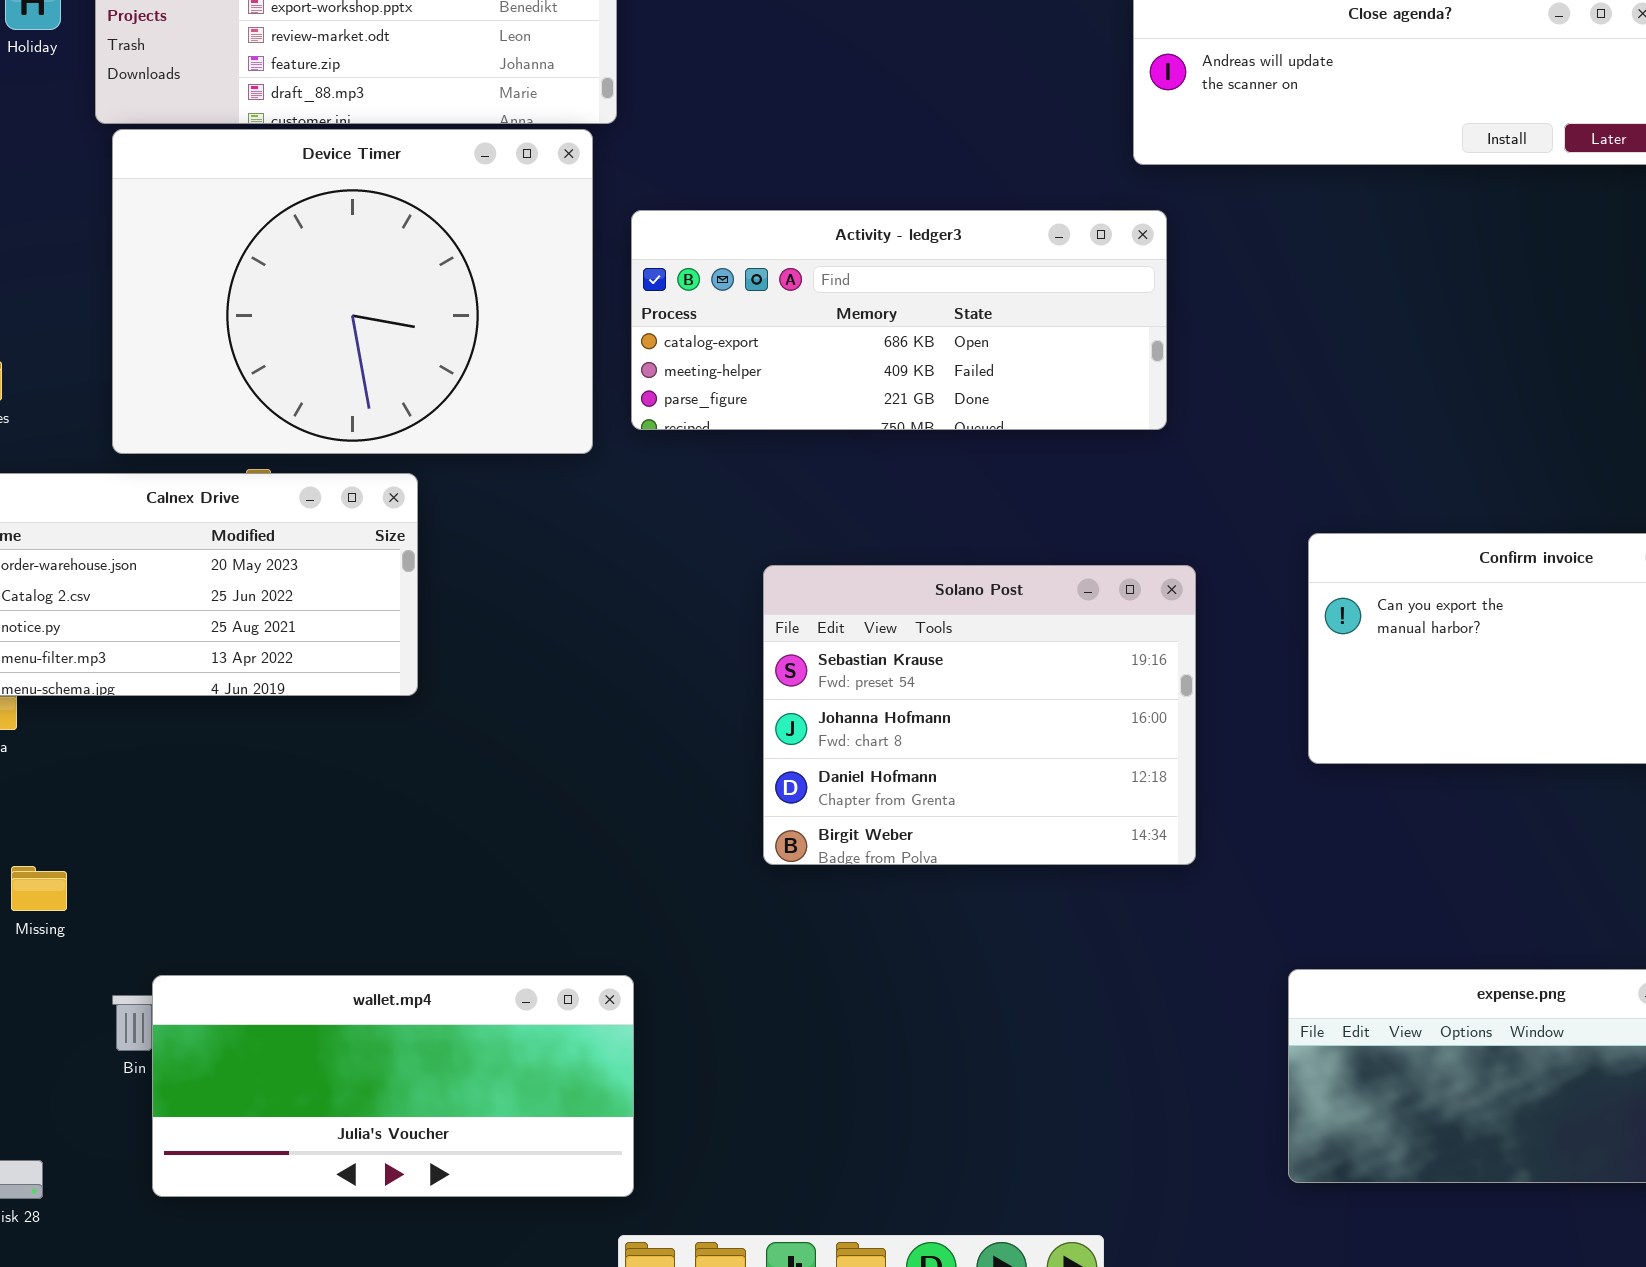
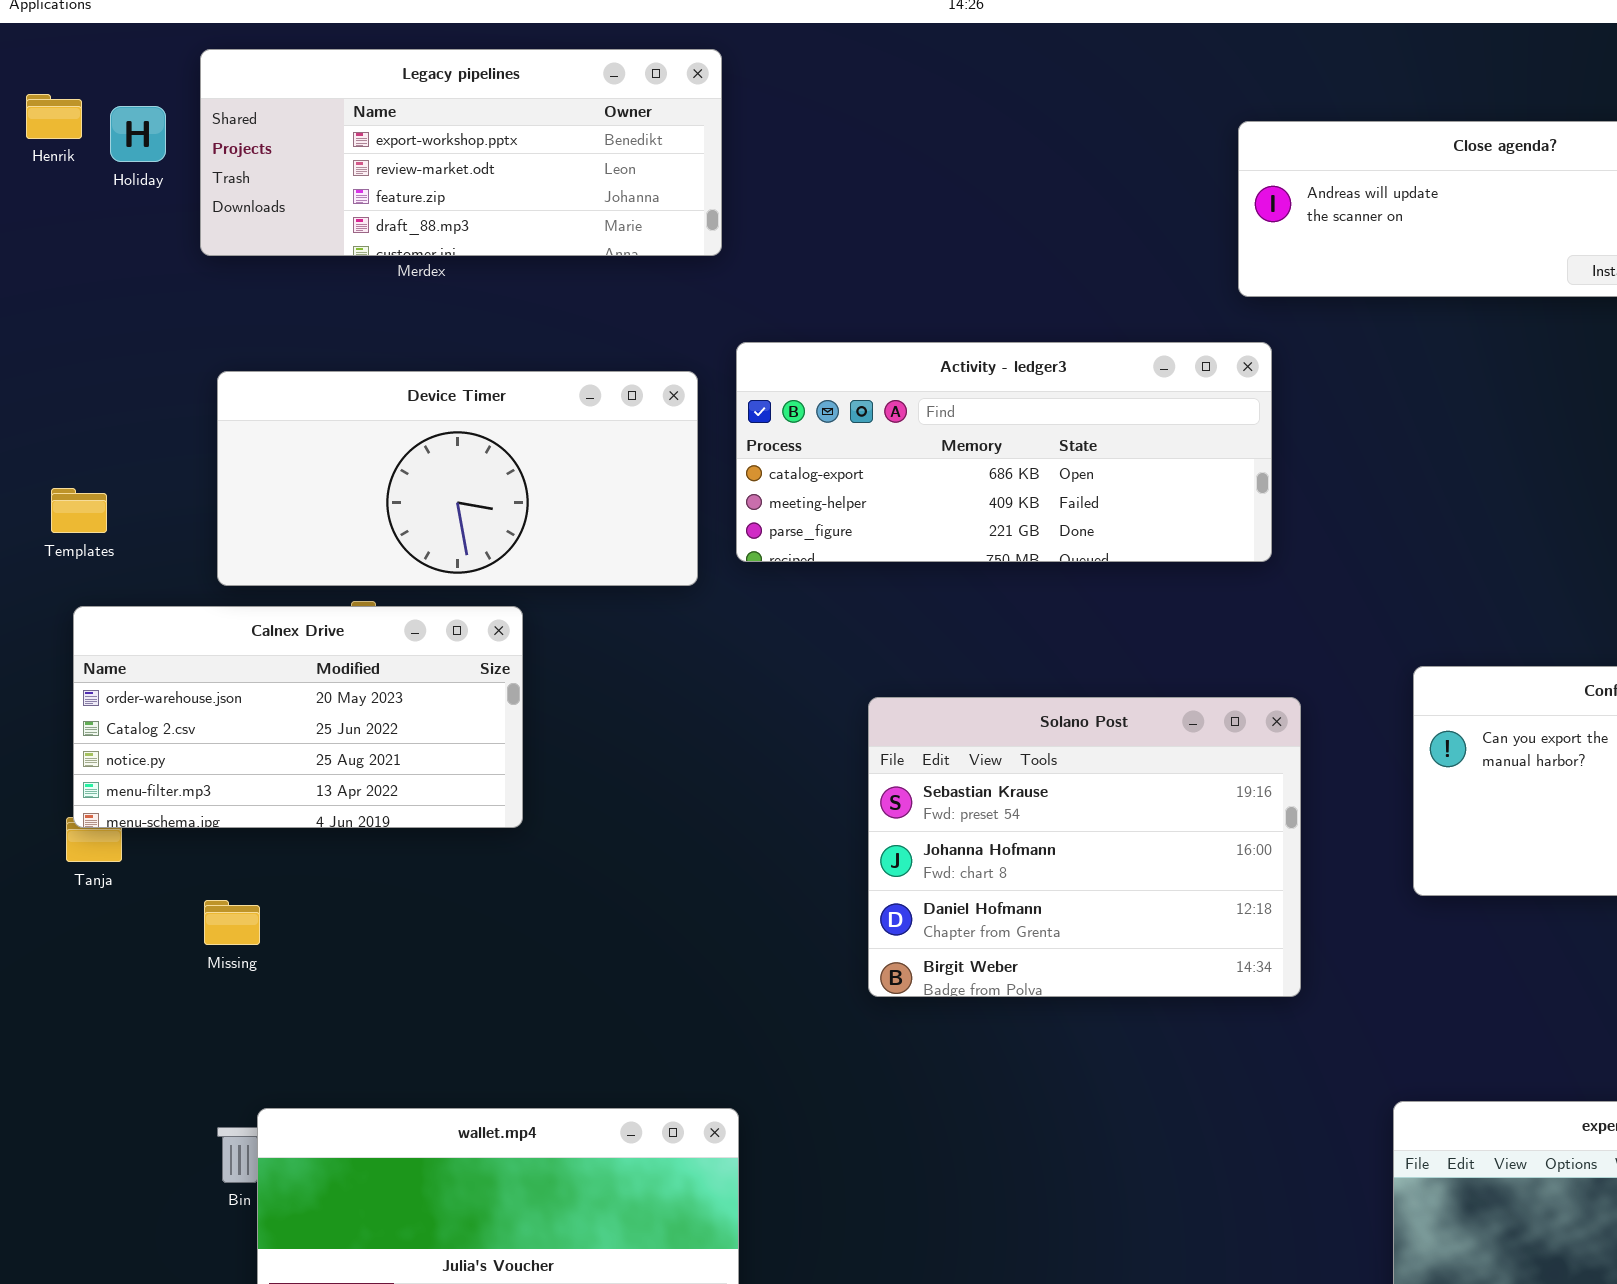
Device Timer: [112,129,593,454] -> [217,371,698,586], resized
Missing: [11,866,67,911] -> [204,900,260,945], moved

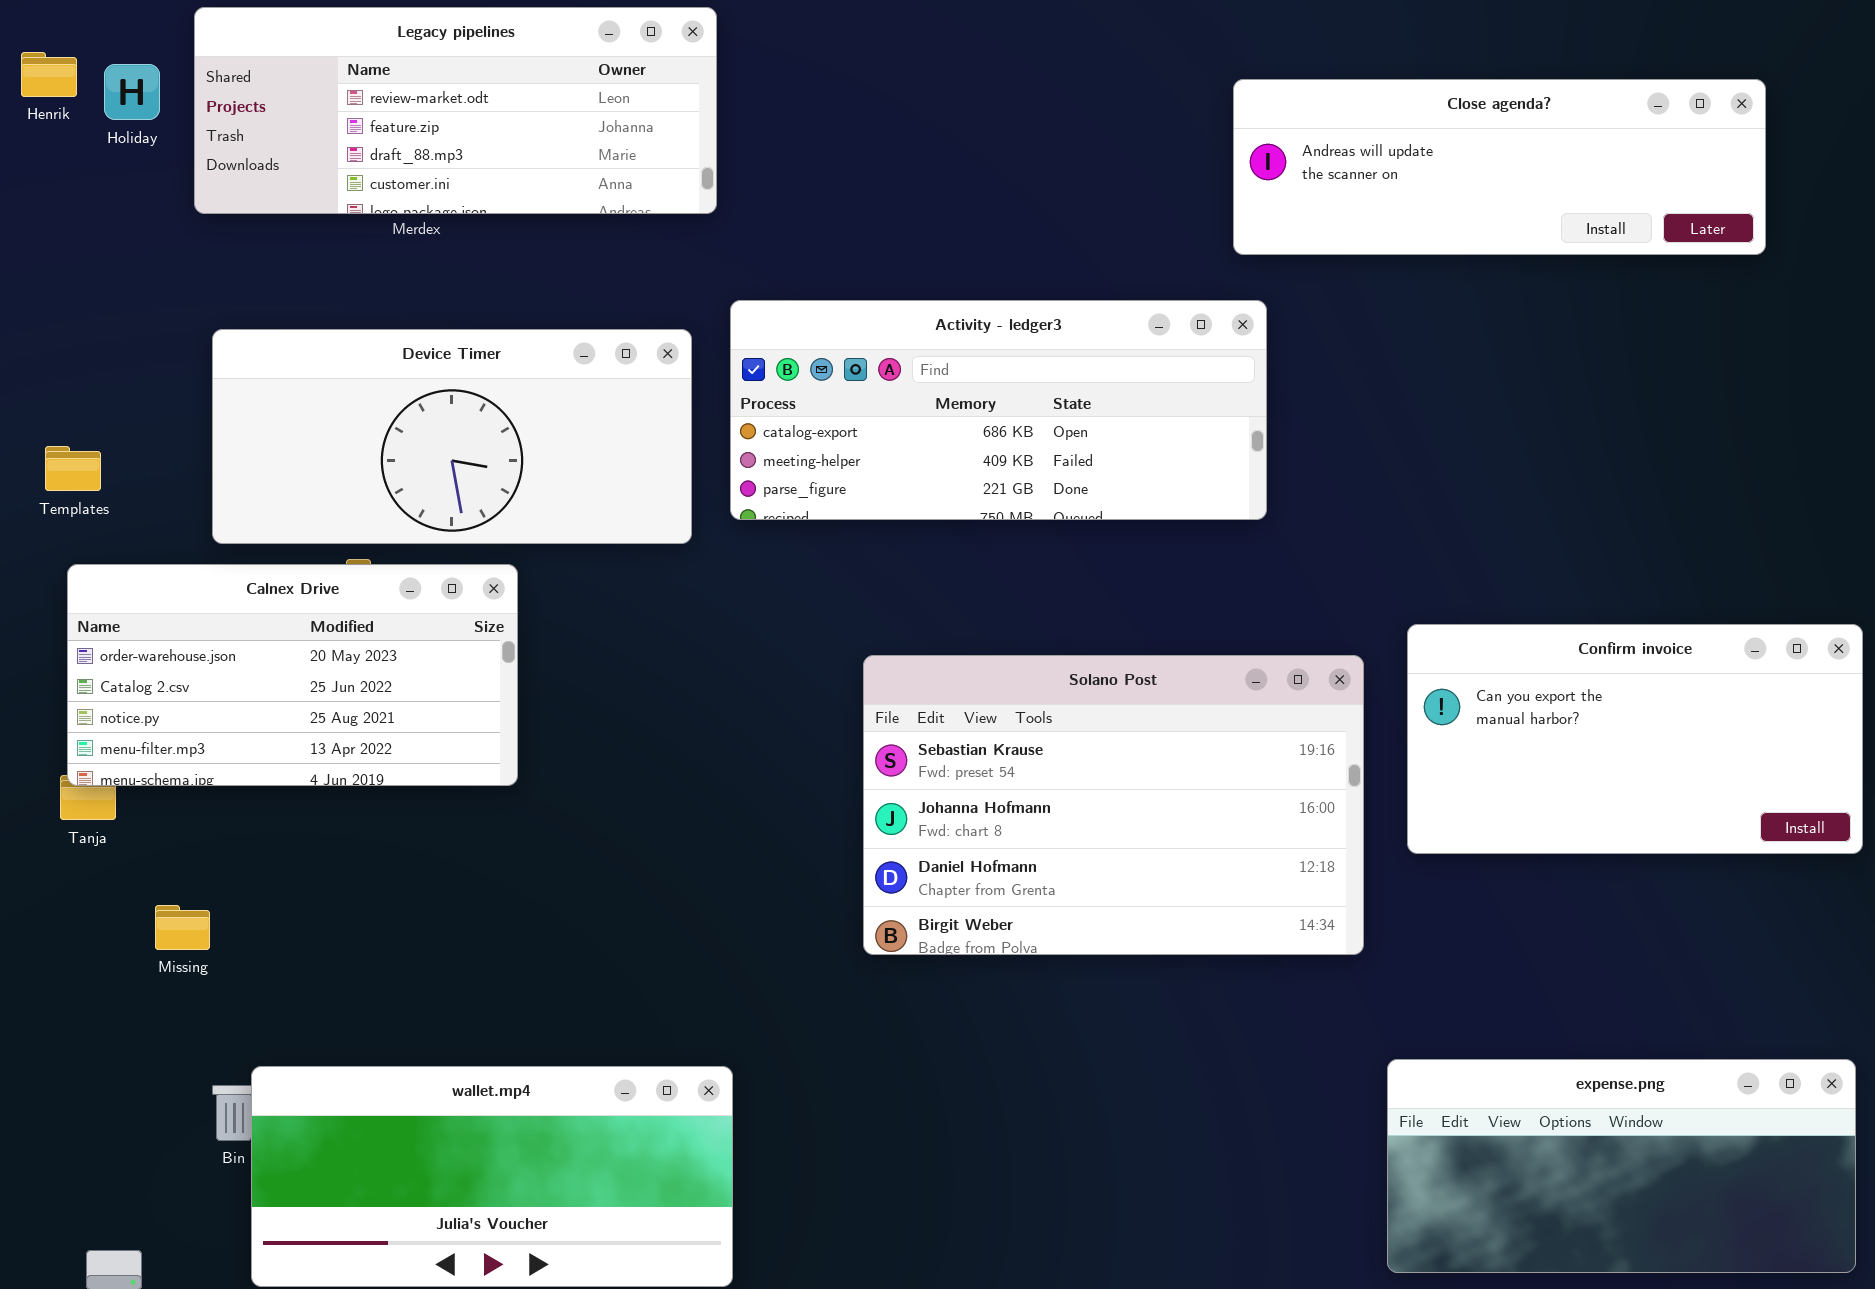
Legacy pipelines: [200,49,722,256] -> [194,7,717,214], scrolled down 1 row
Solano Post: [868,697,1301,997] -> [863,655,1364,955], resized
Missing: [204,900,260,945] -> [155,905,210,950], moved

